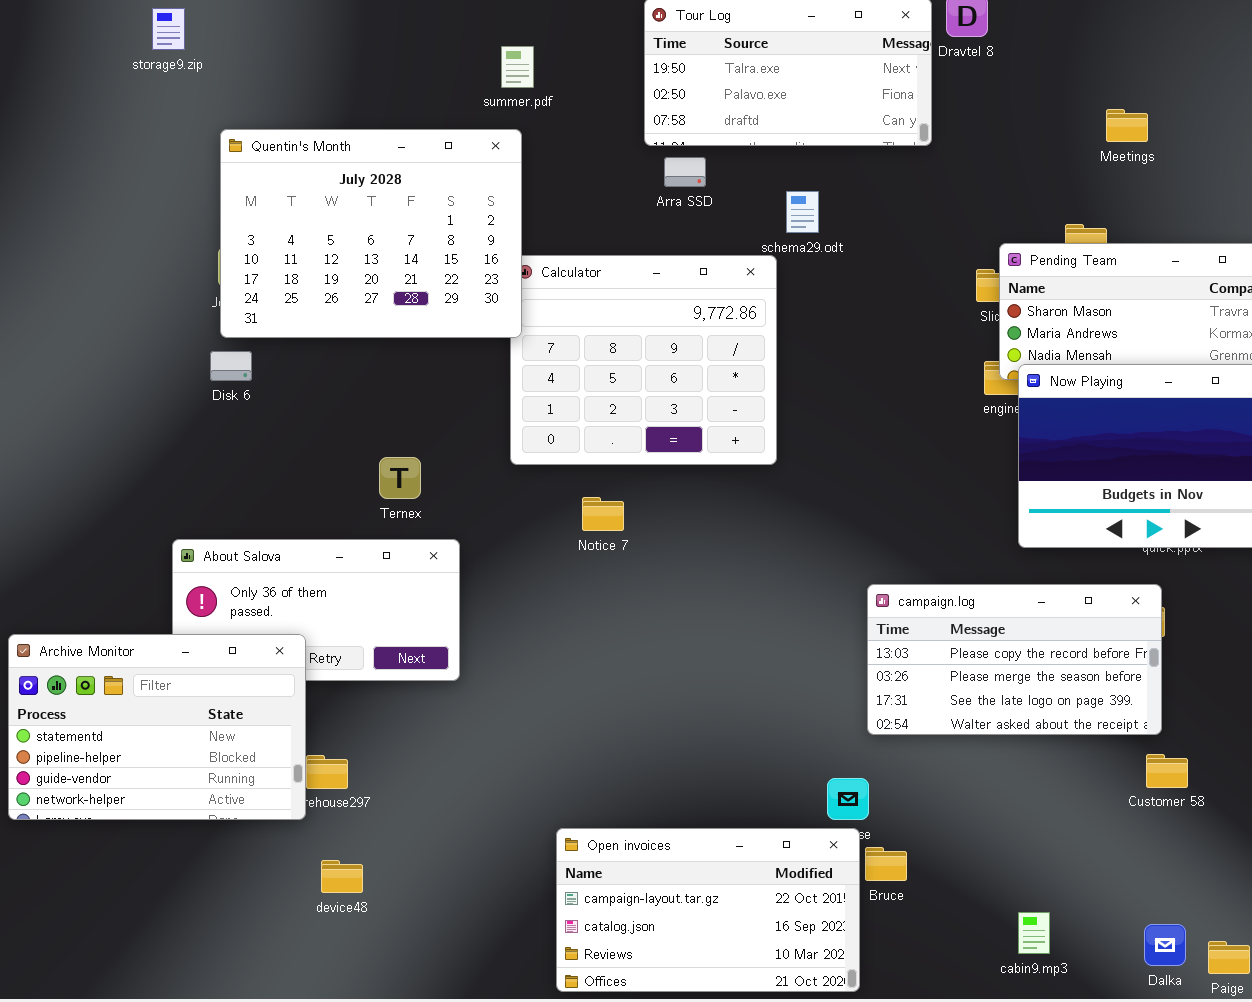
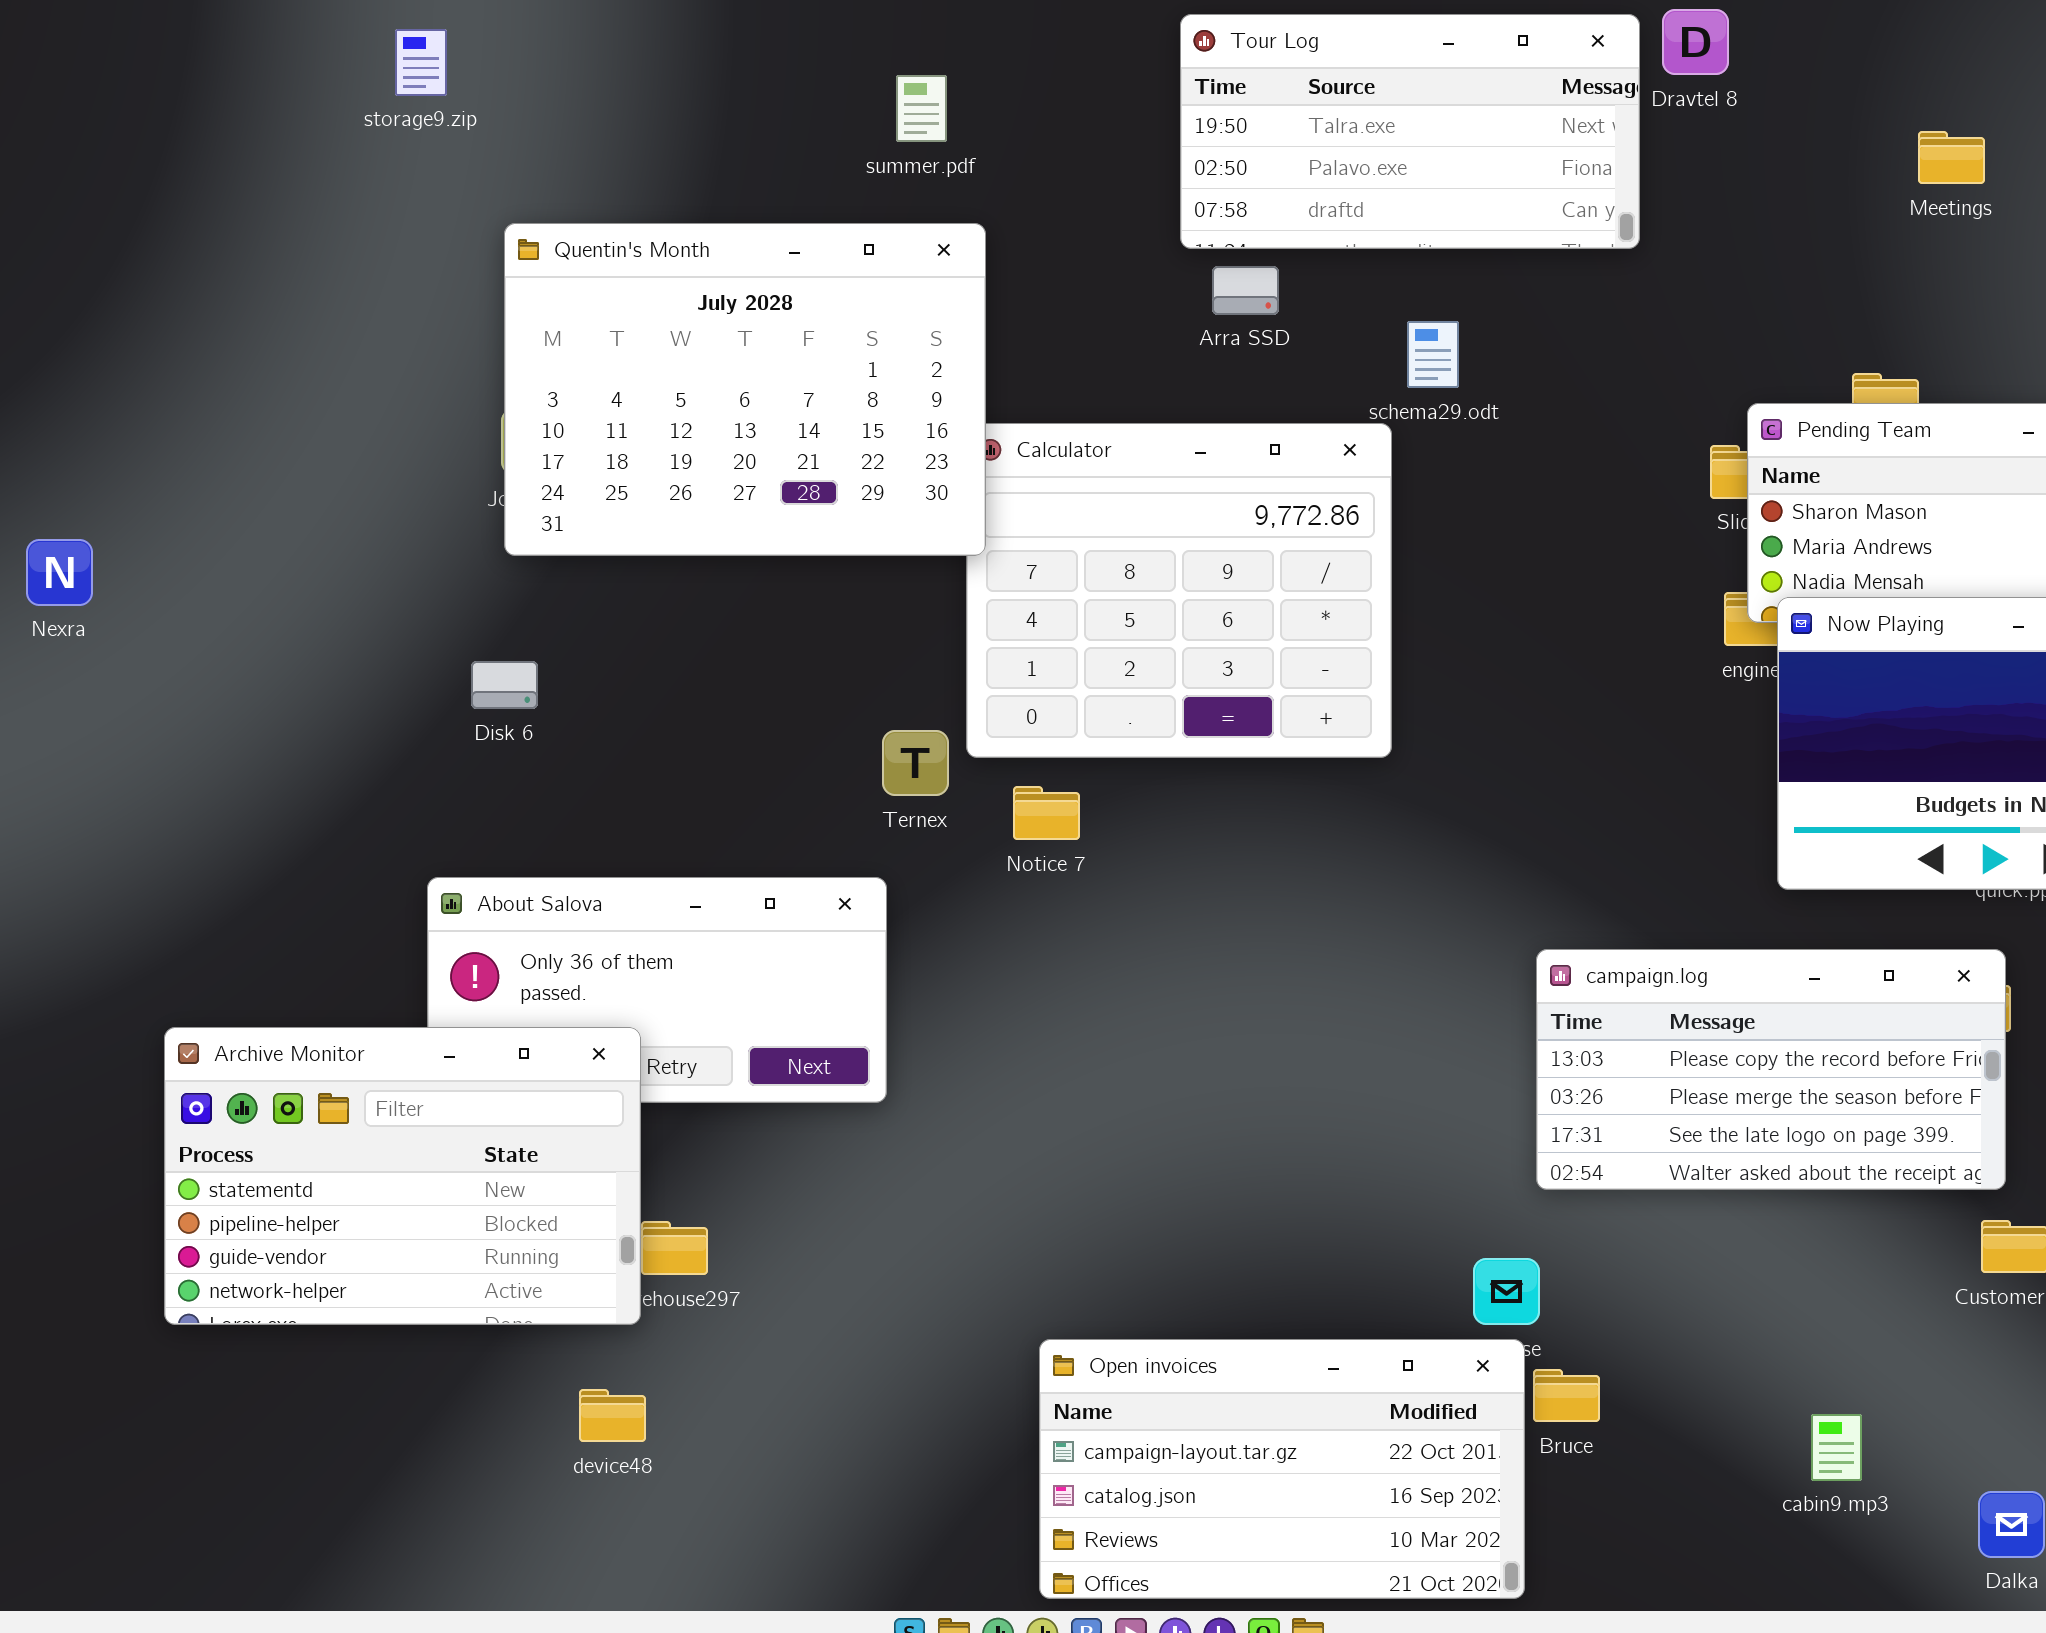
summer.pdf: [501,46,534,88] -> [896,75,947,142], moved
Meetings: [1106,109,1148,142] -> [1918,131,1985,184], moved
Disk 6: [210,351,252,381] -> [471,661,538,709], moved
Ternex: [379,457,421,499] -> [882,730,949,796], moved
Notice 7: [582,497,624,531] -> [1013,786,1080,840], moved
device48: [321,860,363,893] -> [579,1389,646,1442], moved
cabin9.mp3: [1018,912,1050,954] -> [1811,1414,1862,1481], moved

